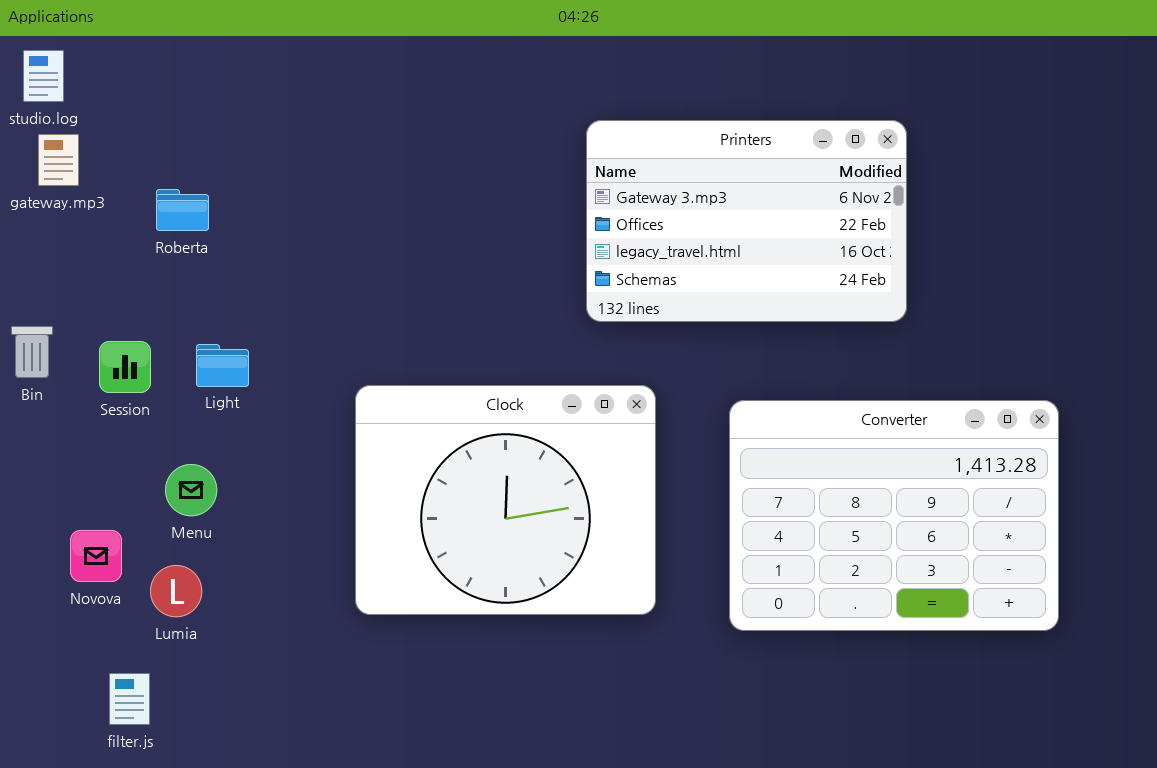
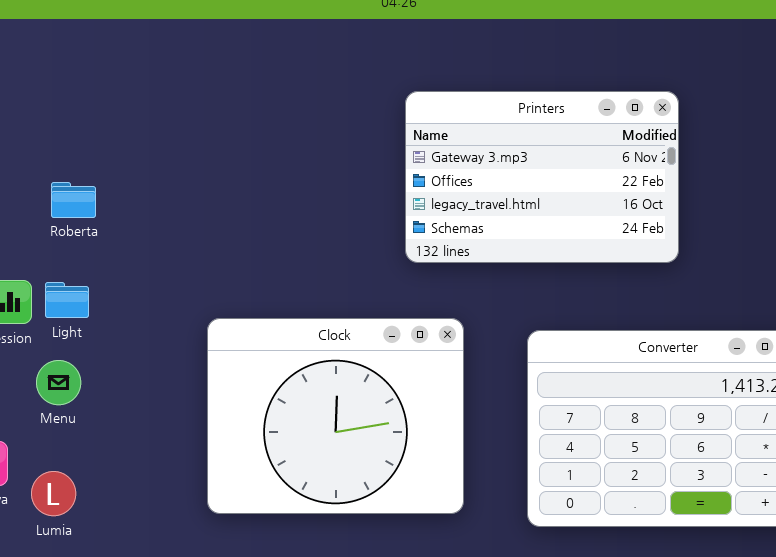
Roberta: [156,189,209,231] -> [51,182,96,218], moved
Light: [196,344,249,387] -> [45,282,89,318], moved
Menu: [165,464,217,516] -> [36,360,81,405], moved

